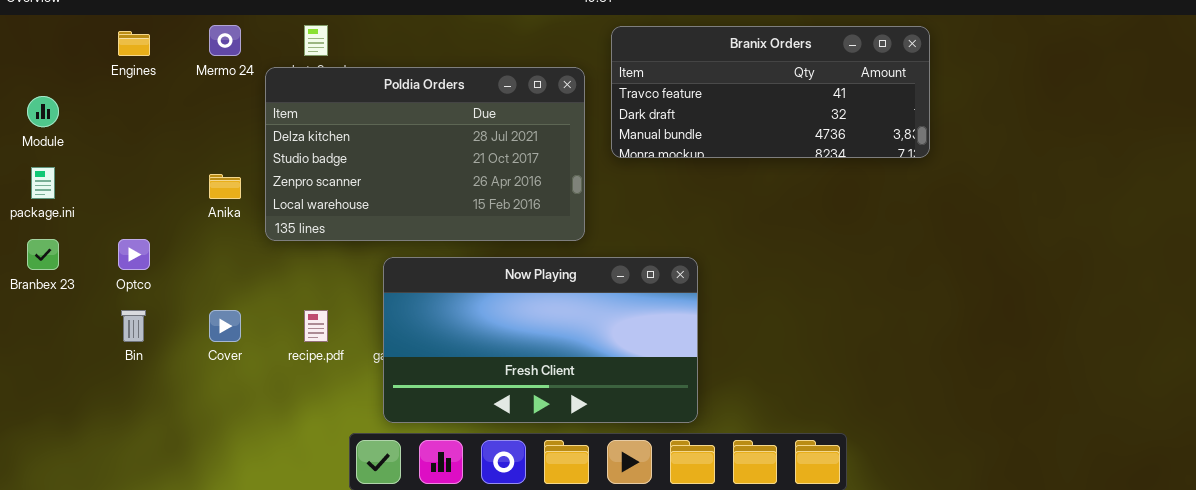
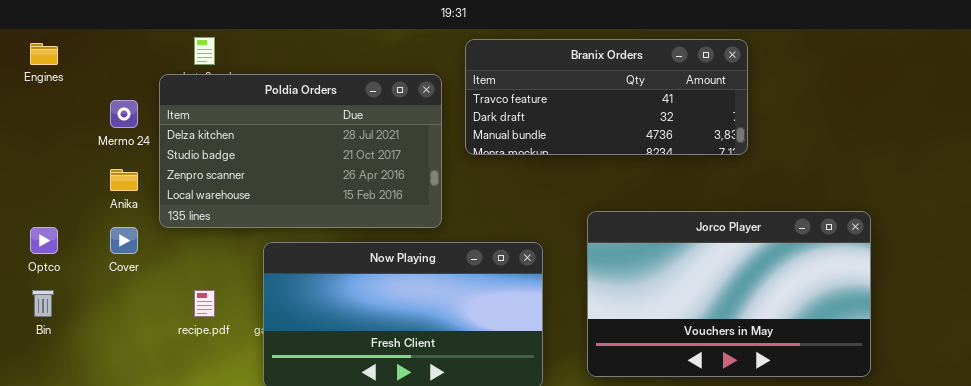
Mermo 24: [209,25,241,56] -> [110,100,138,128], moved
Jorco Player: none -> [587,211,871,377], opened
Cover: [209,310,241,342] -> [110,227,138,254], moved

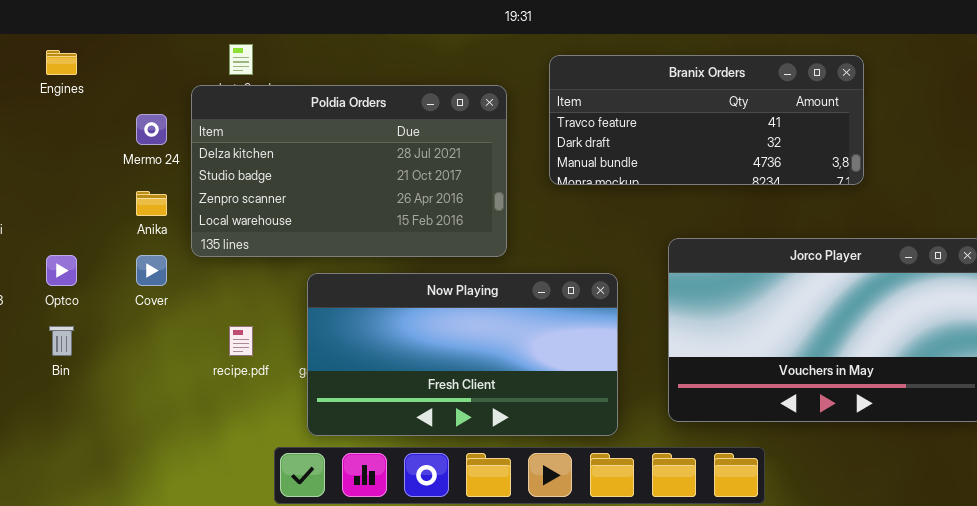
Branix Orders: [465,39,748,155] -> [549,55,864,185], moved

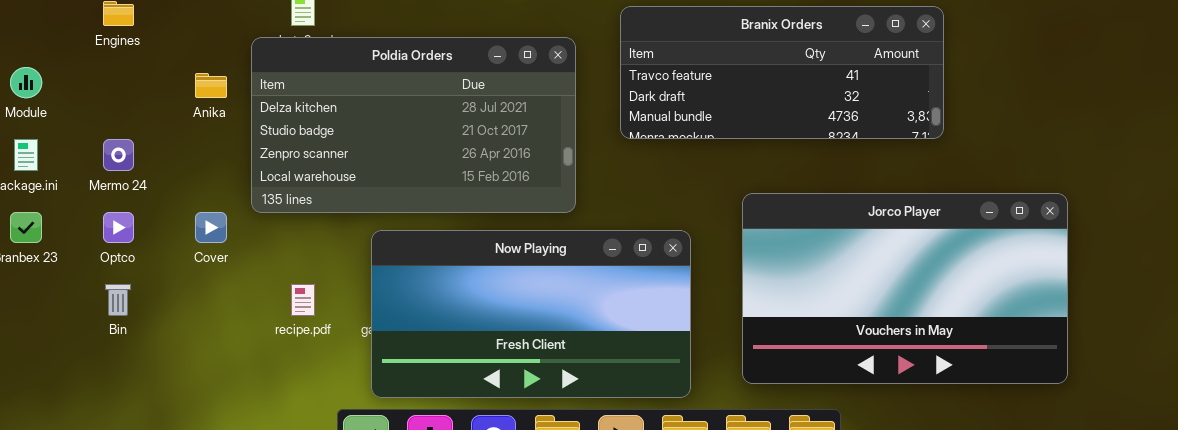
Mermo 24: [136,114,167,145] -> [103,139,134,171], moved
Anika: [136,191,167,216] -> [195,73,227,98], moved

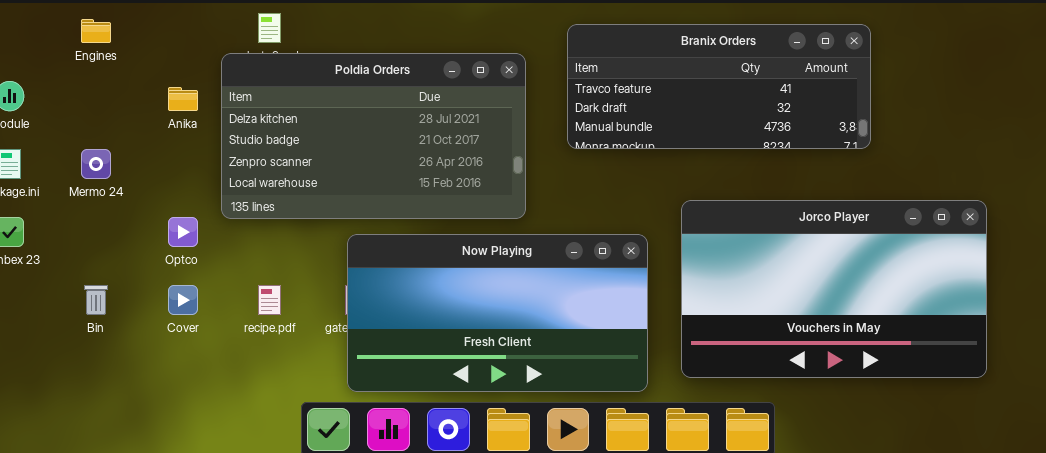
Optco: [103,212,134,243] -> [168,217,198,247], moved
Cover: [195,212,227,243] -> [168,285,198,315], moved
Now Playing: [371,230,691,398] -> [347,234,648,392], moved

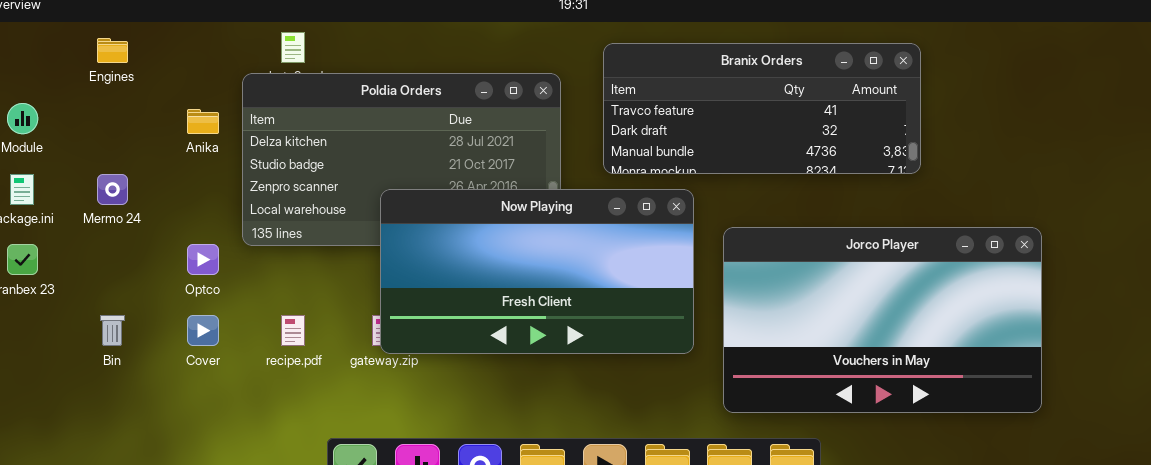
Now Playing: [347,234,648,392] -> [380,189,694,354], moved

